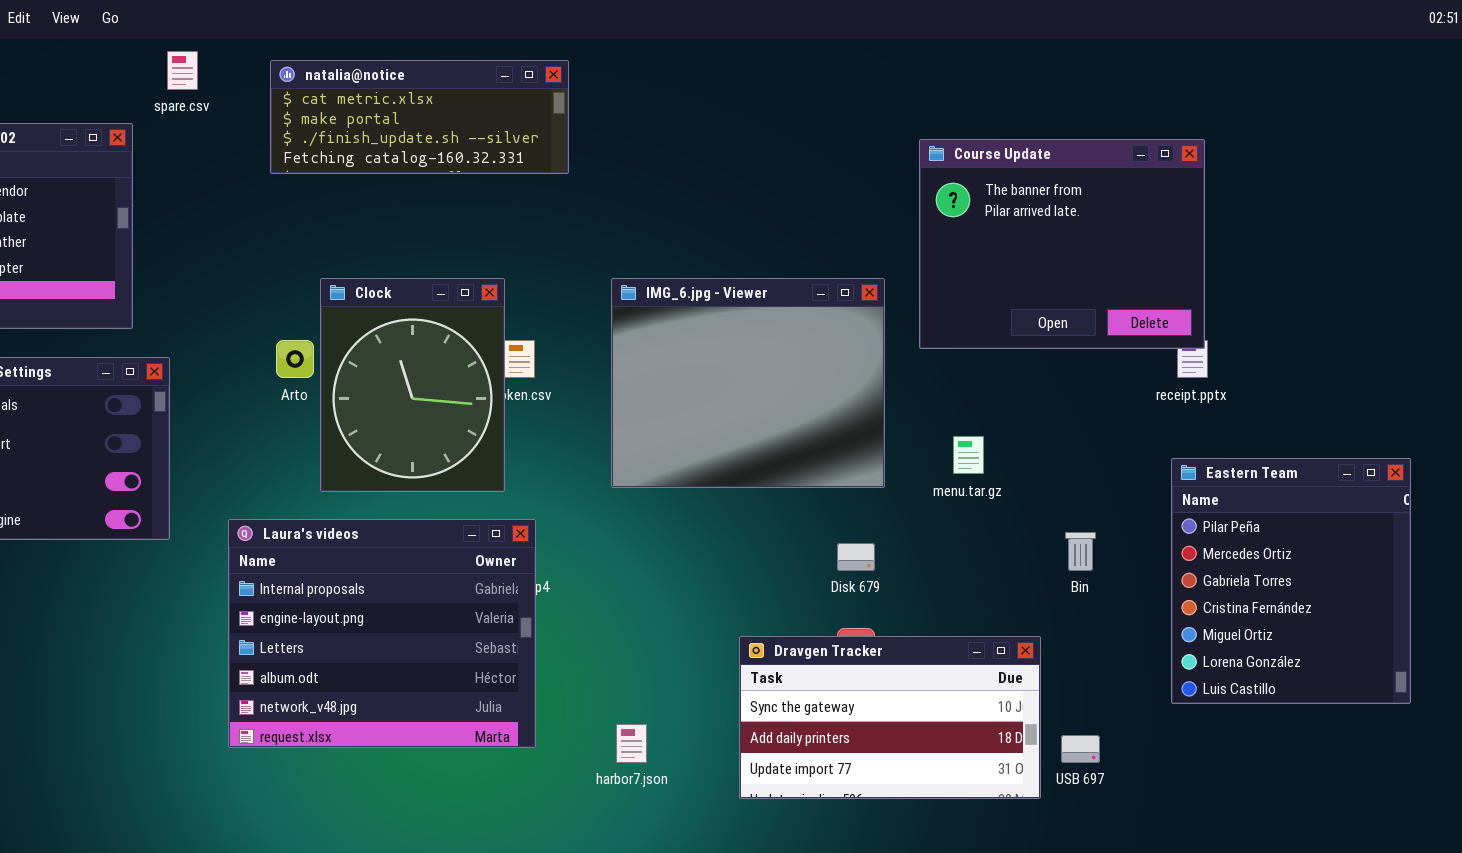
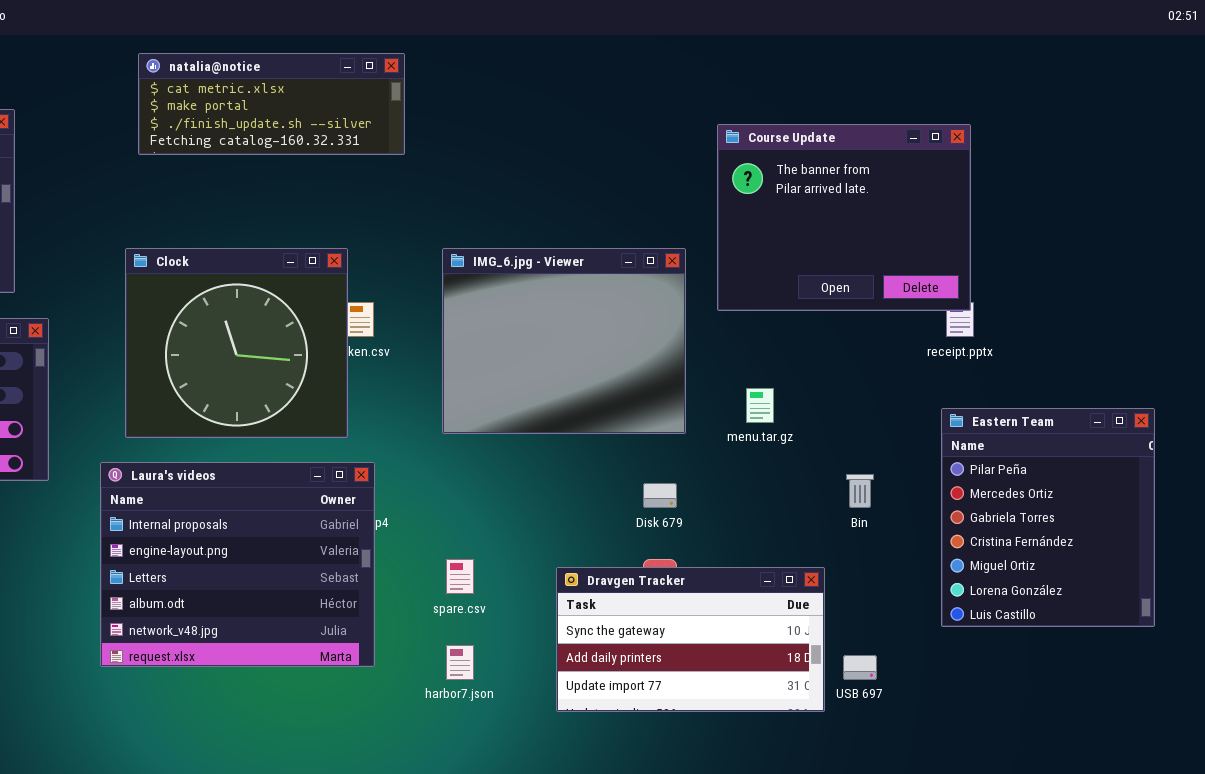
spare.csv: [167,51,198,90] -> [446,559,474,594], moved
Clock: [320,278,505,492] -> [125,248,348,438], resized

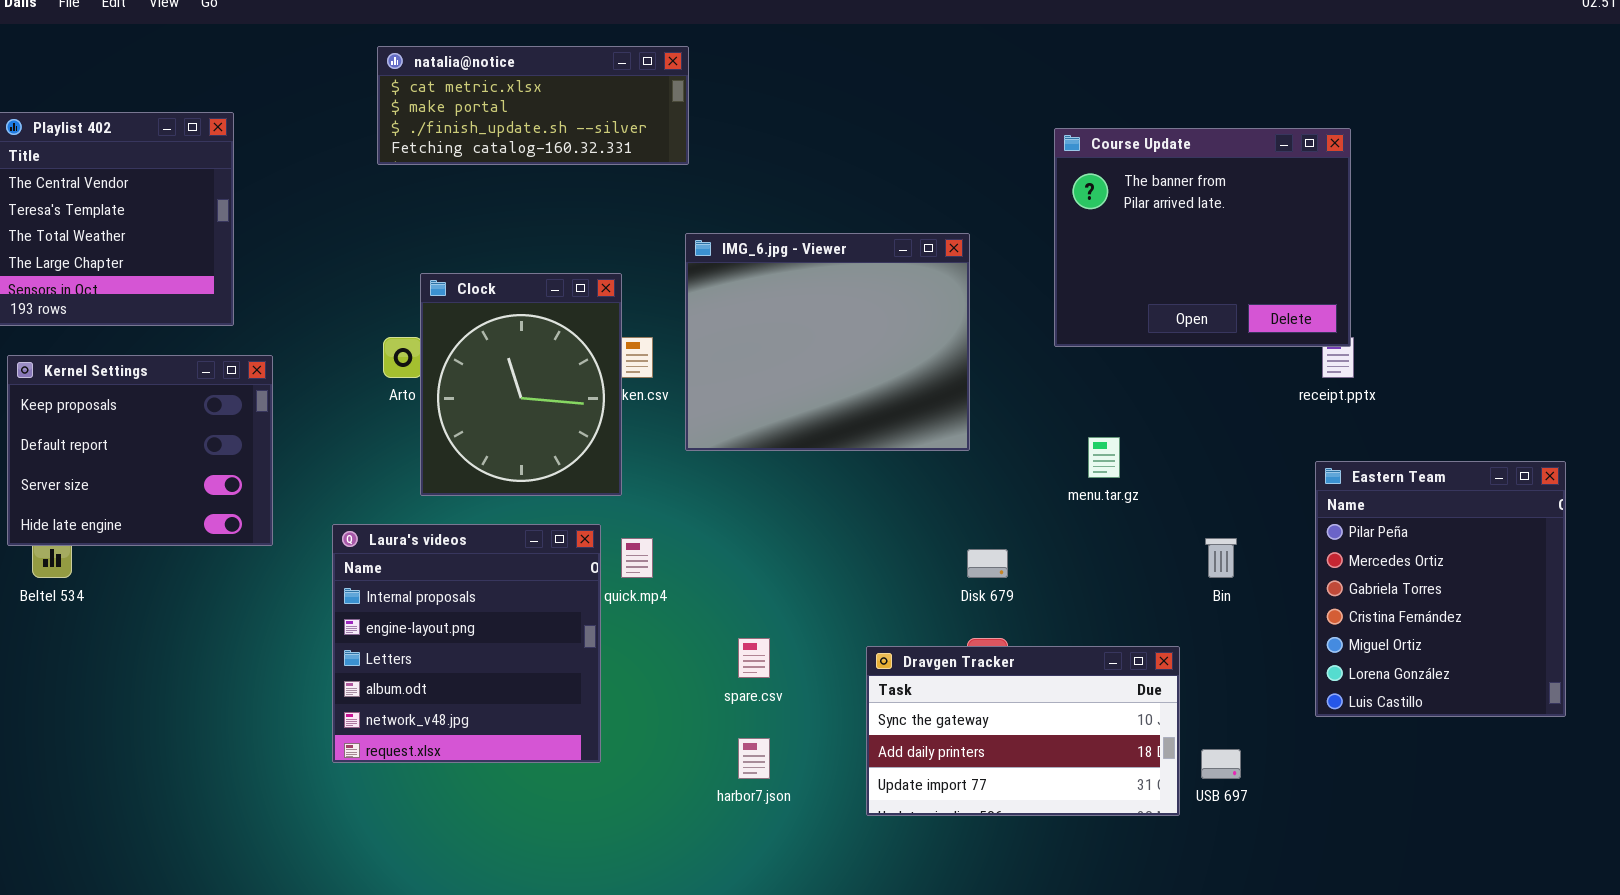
Clock: [125,248,348,438] -> [420,273,622,496], resized
IMG_6.jpg - Viewer: [442,248,686,434] -> [685,233,970,451], moved
Laura's videos: [100,462,375,667] -> [332,524,601,763], resized

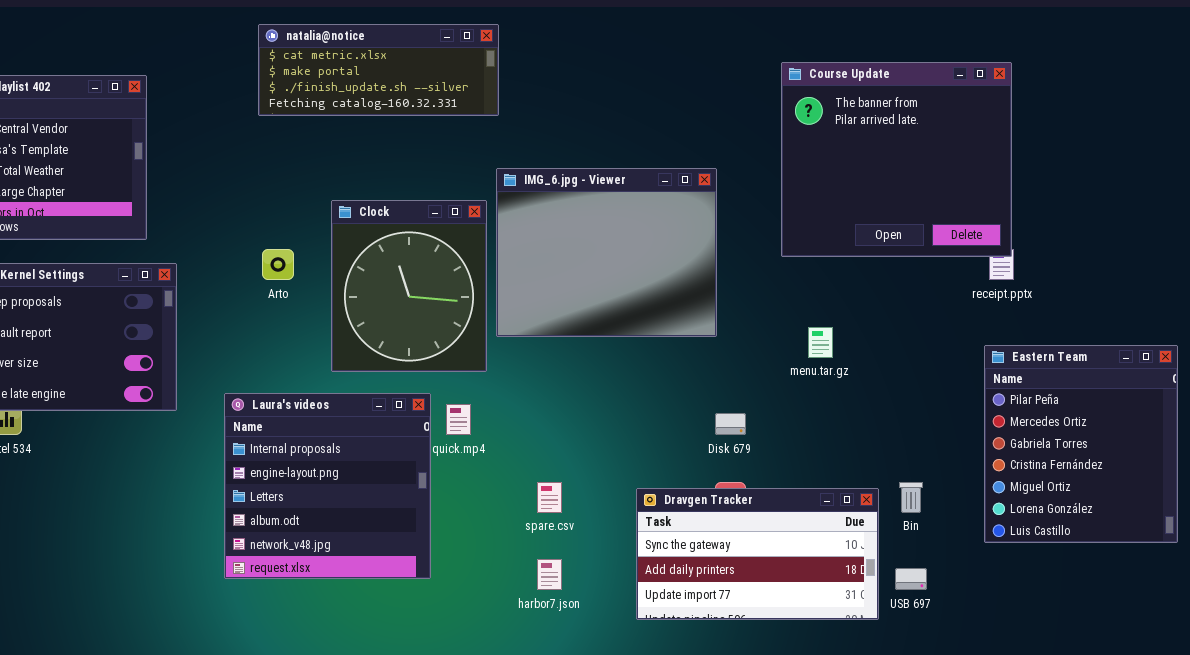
Course Update: [1054,128,1351,347] -> [781,62,1012,257], resized
Clock: [420,273,622,496] -> [331,200,487,372], moved
Bin: [1205,538,1237,578] -> [899,482,923,513], moved

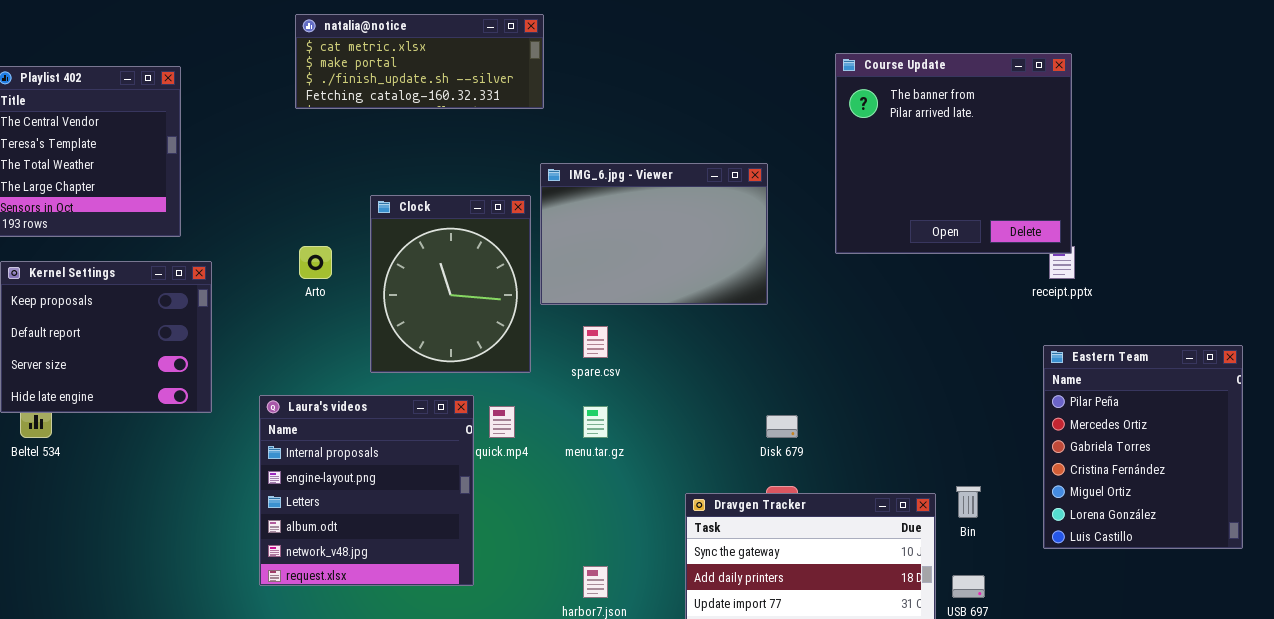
IMG_6.jpg - Viewer: [496,168,717,337] -> [540,163,768,305], resized
menu.tar.gz: [808,327,833,358] -> [583,406,608,438], moved
spare.csv: [537,482,562,513] -> [583,326,608,358], moved

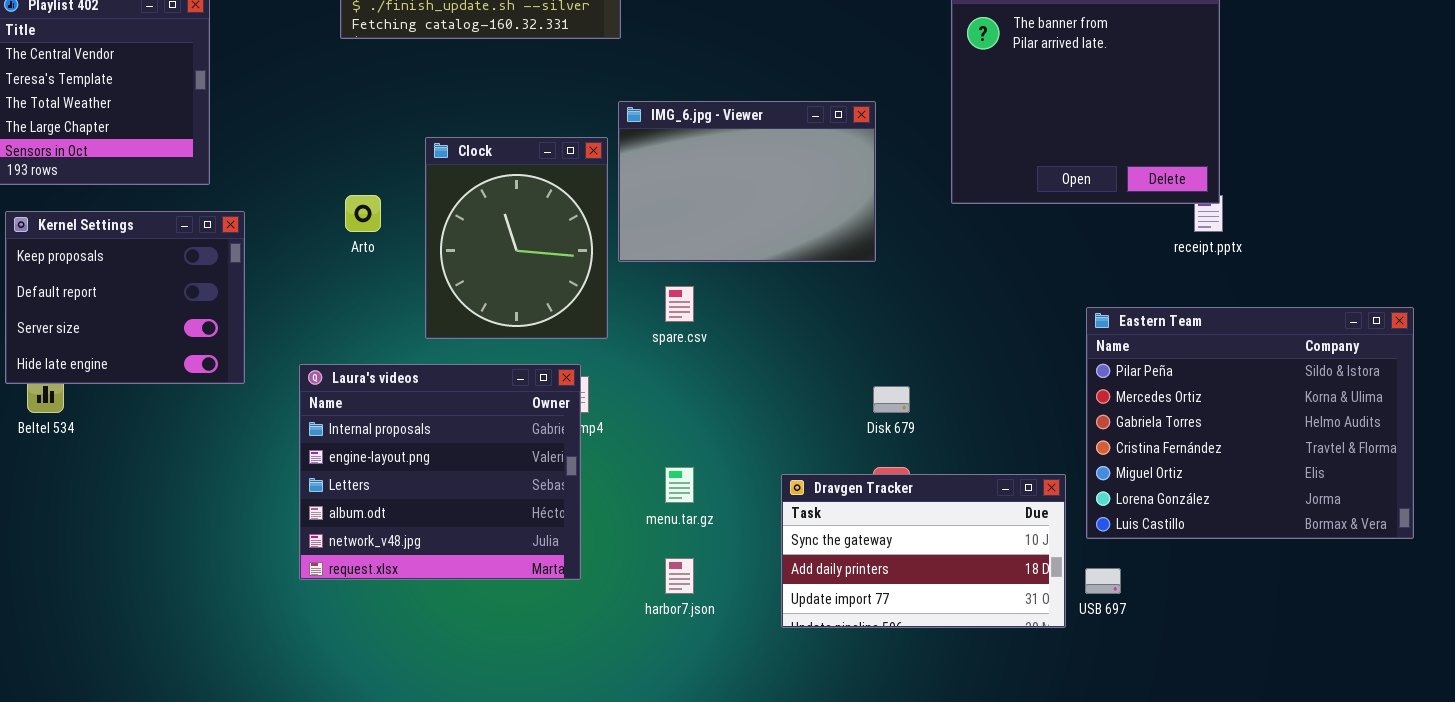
Eastern Team: [1043,345,1243,549] -> [1086,307,1414,539], resized
Laura's videos: [259,395,474,586] -> [299,364,581,580], resized
menu.tar.gz: [583,406,608,438] -> [665,467,694,503], moved

